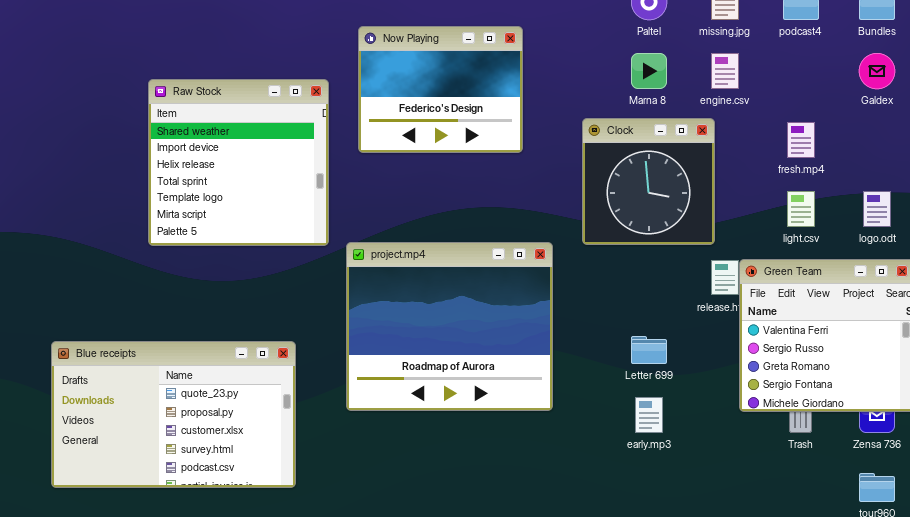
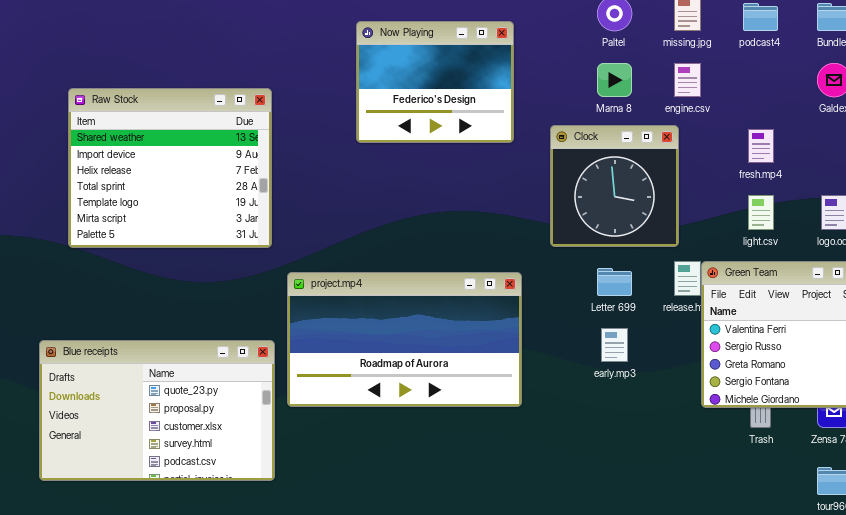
Now Playing: [358,26,523,153] -> [356,21,514,143], moved
Raw Stock: [148,79,329,246] -> [68,88,272,248], moved, resized
project.mp4: [346,242,553,411] -> [287,272,522,407], resized
Letter 699: [631,336,667,364] -> [597,268,632,296], moved
early.mp3: [635,397,663,433] -> [601,328,628,362], moved

